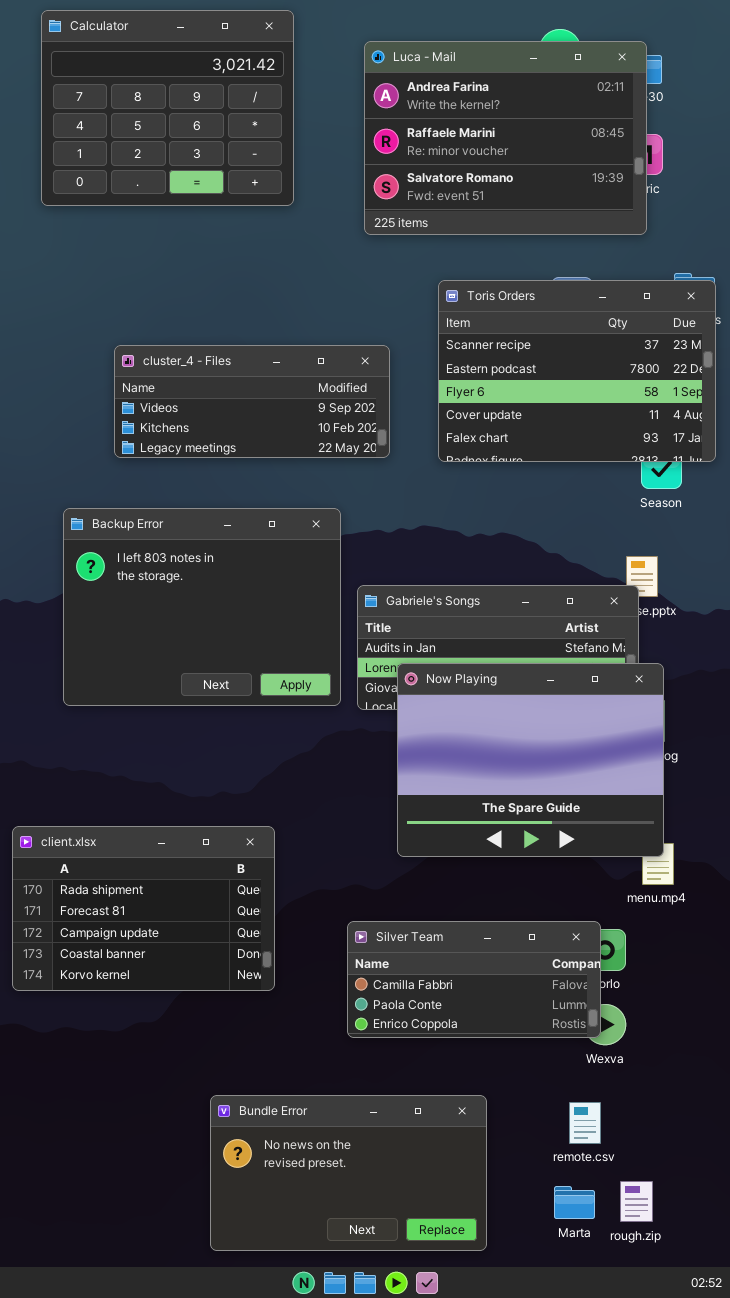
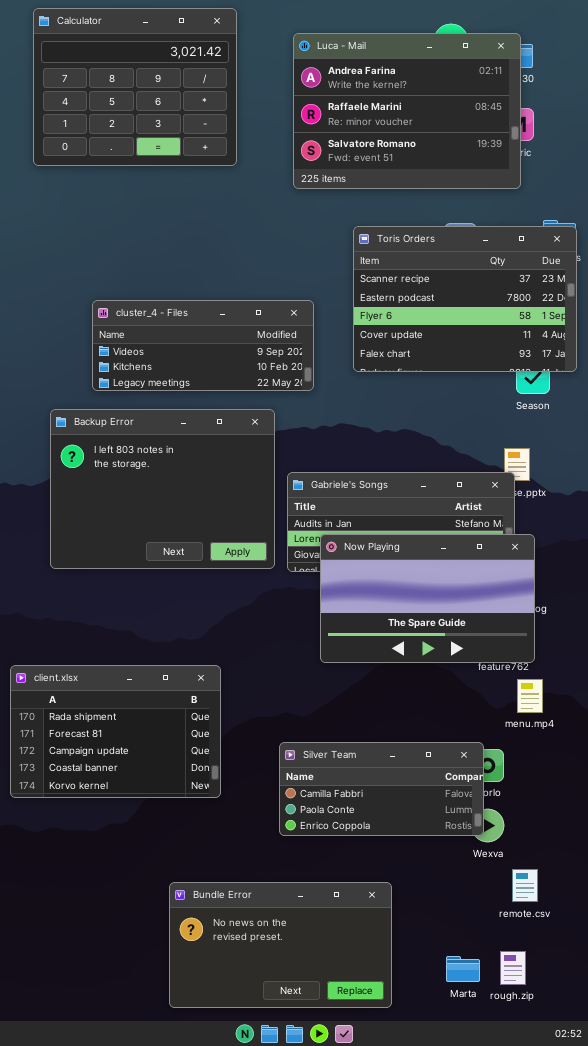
cluster_4 - Files: [114,345,390,458] -> [92,300,314,391], moved
Now Playing: [397,663,664,857] -> [320,534,535,663], resized
remote.csv: [569,1102,601,1144] -> [512,869,538,902], moved

